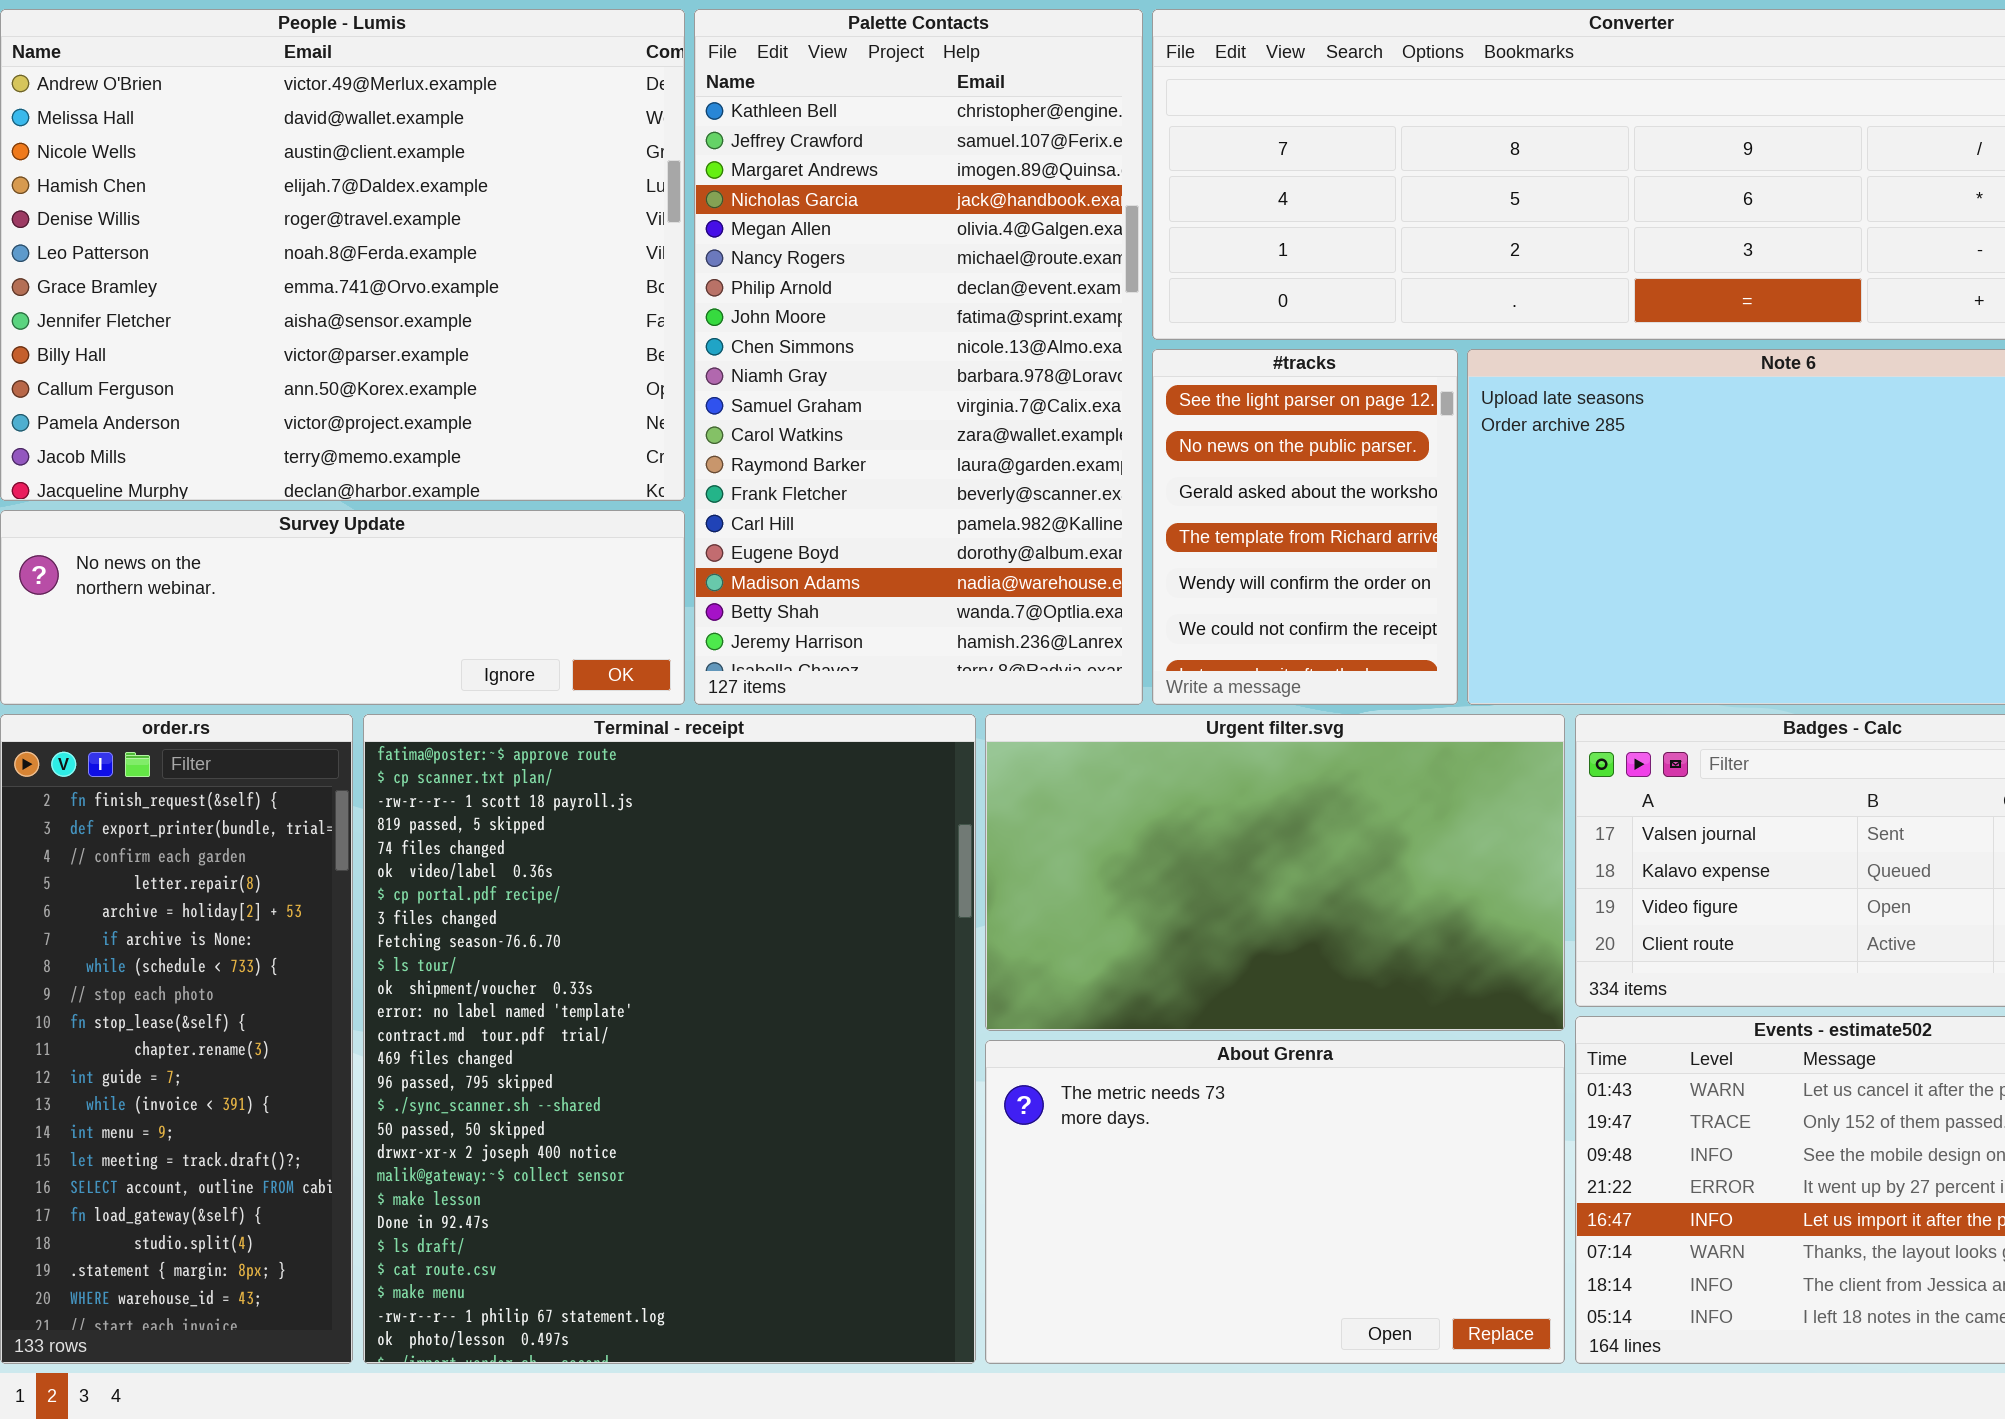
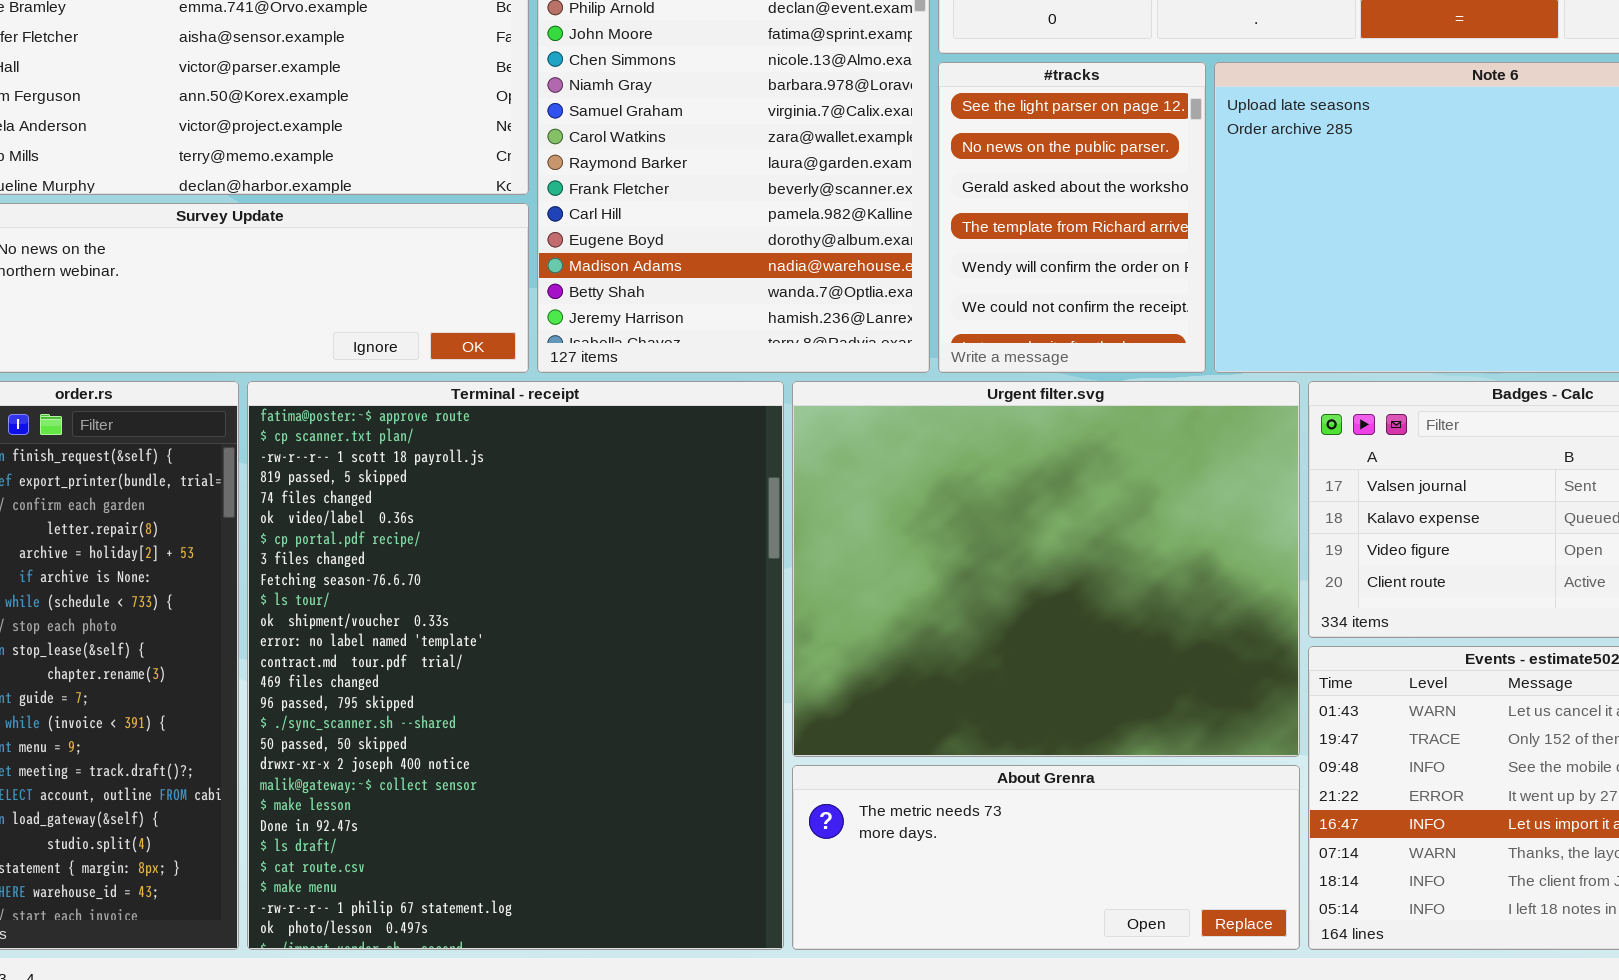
Urgent filter.svg: [985,714,1565,1031] -> [792,381,1300,757], resized
About Grenra: [985,1040,1565,1364] -> [792,765,1300,950], resized

